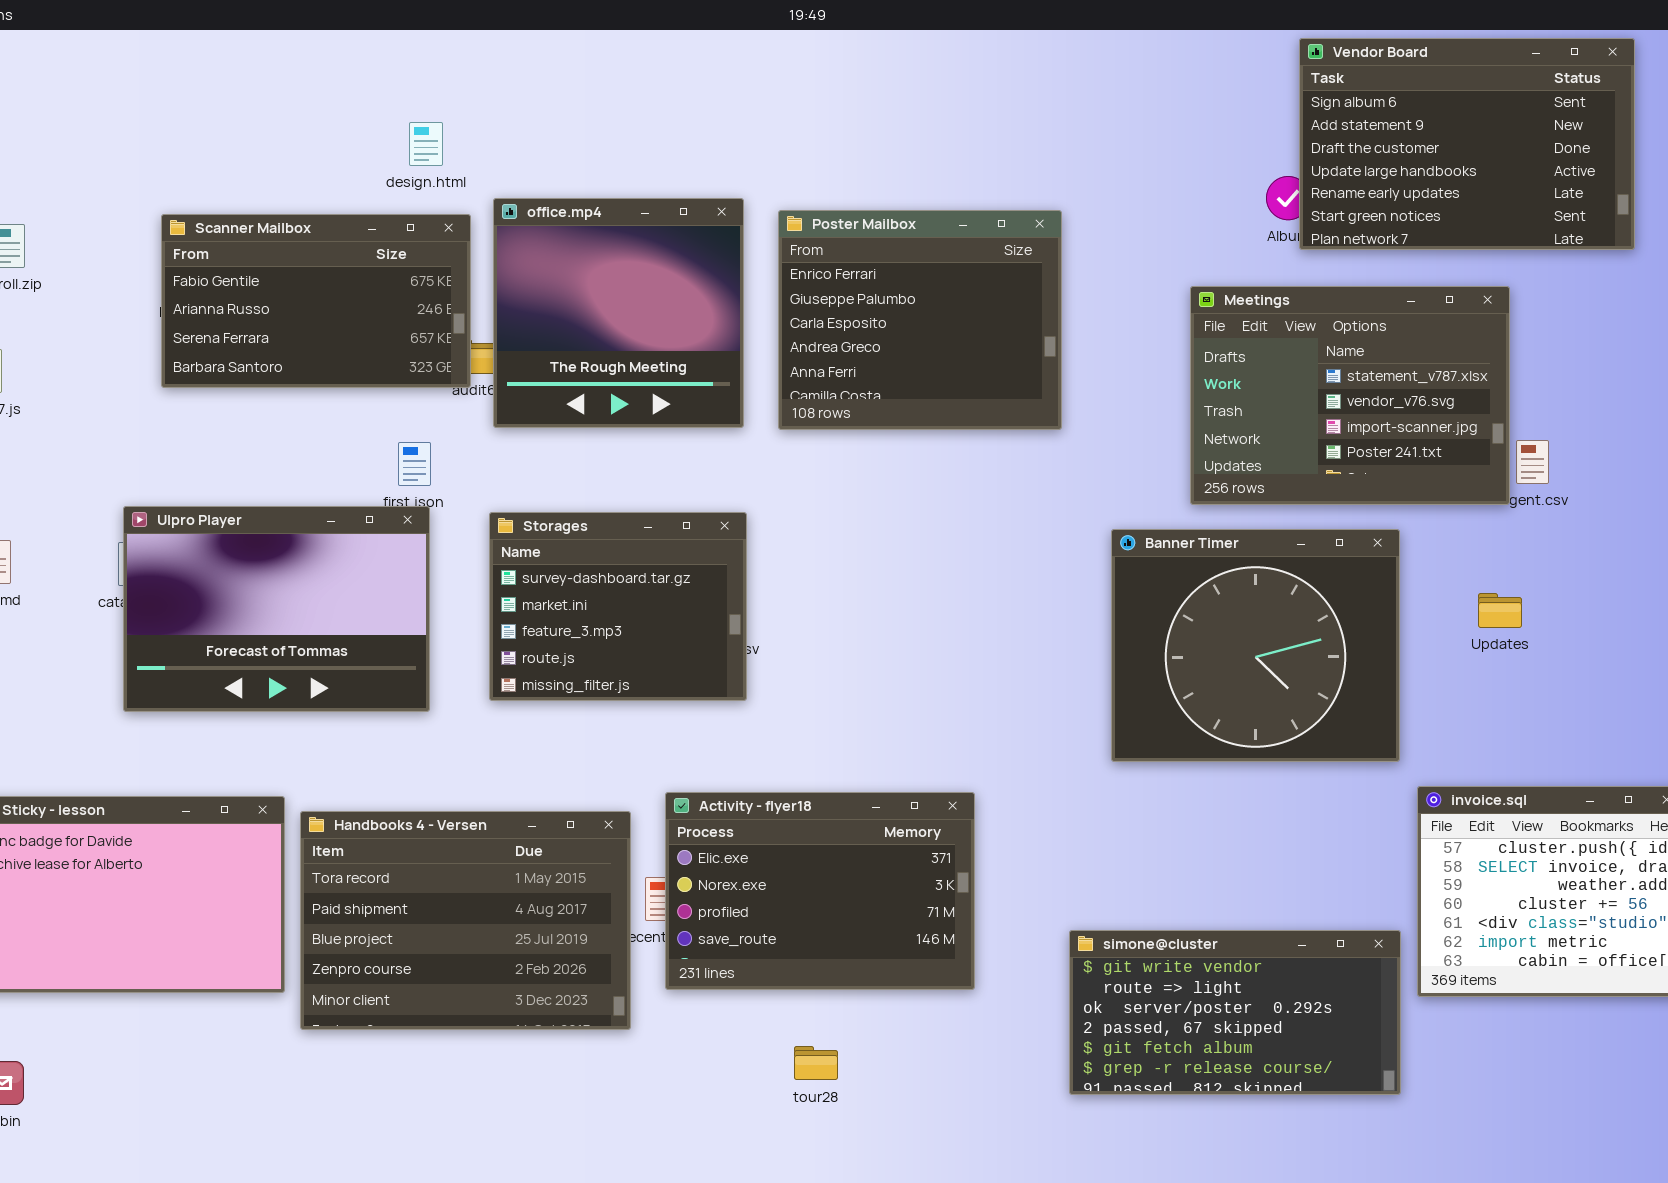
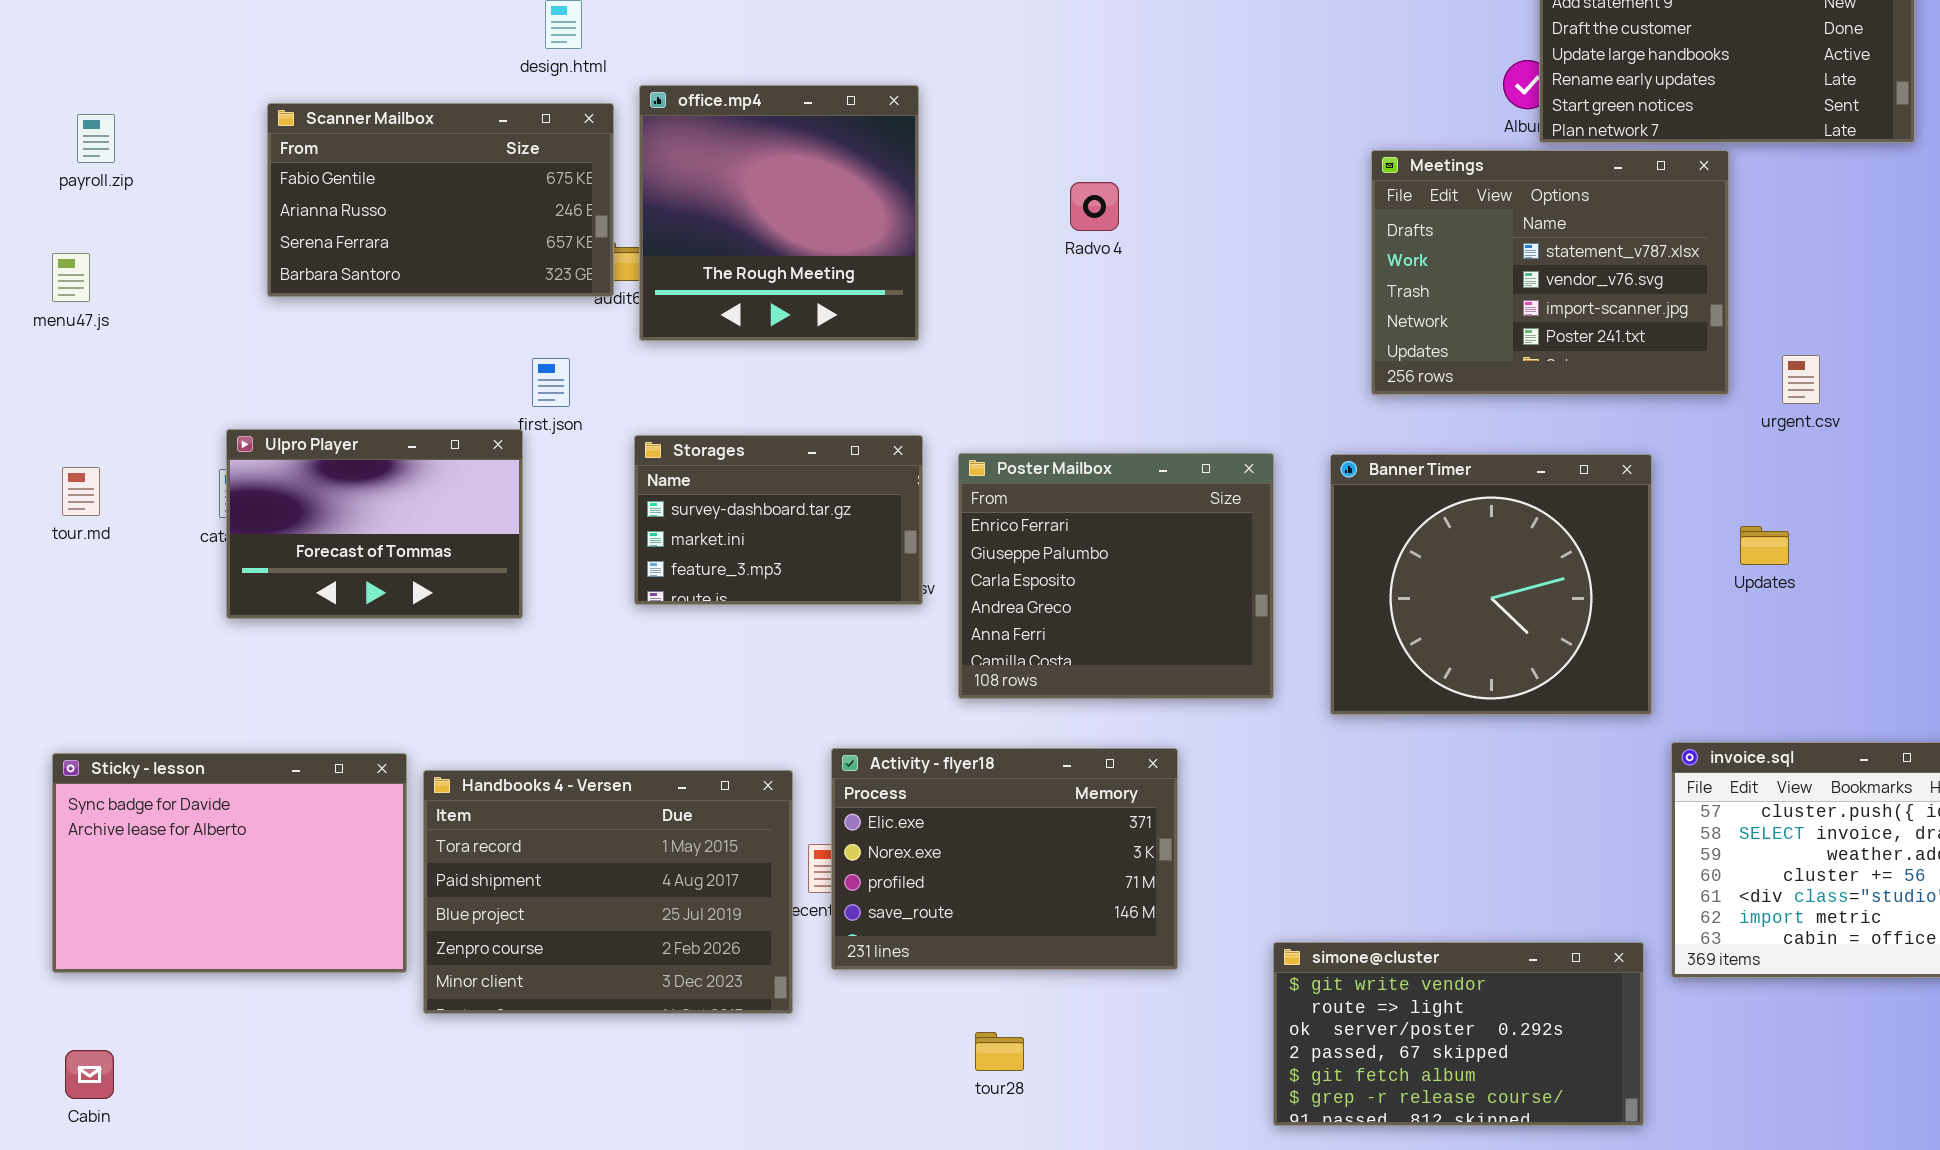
Poster Mailbox: [778,210,1062,430] -> [958,453,1274,699], moved
Meetings: [1190,286,1510,505] -> [1371,150,1729,395], moved
Ulpro Player: [123,506,430,712] -> [226,429,523,619], resized
Storages: [489,512,747,701] -> [634,435,923,605], resized
simone@cluster: [1069,930,1401,1095] -> [1273,942,1644,1126], moved

